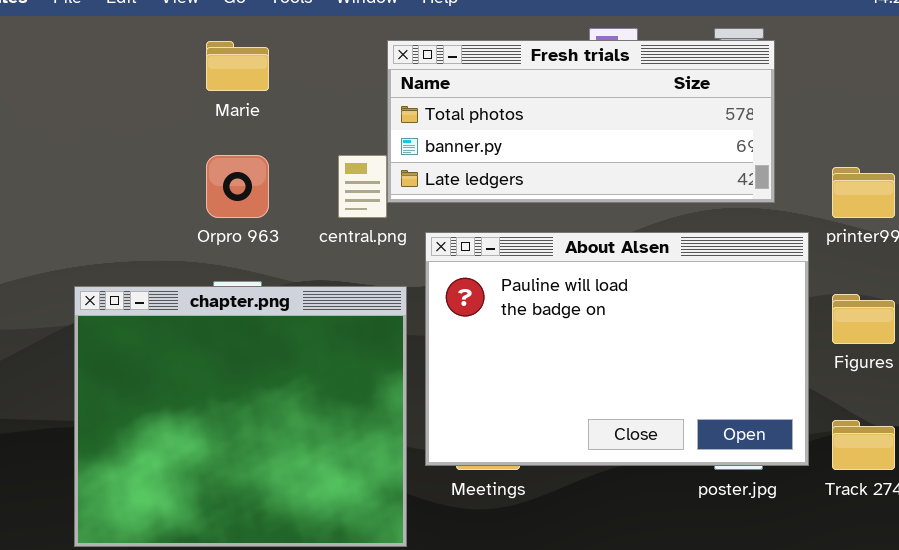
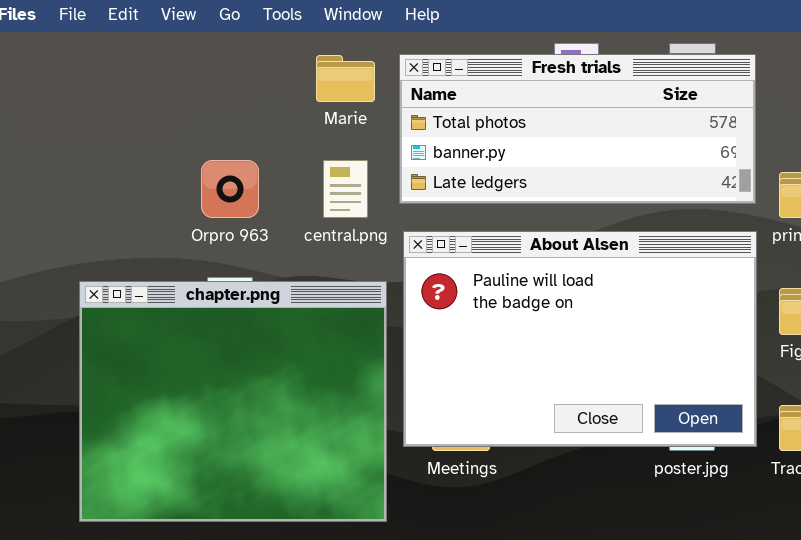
Fresh trials: [387,40,775,203] -> [399,54,756,204], moved
Marie: [206,41,269,91] -> [316,55,375,102], moved

